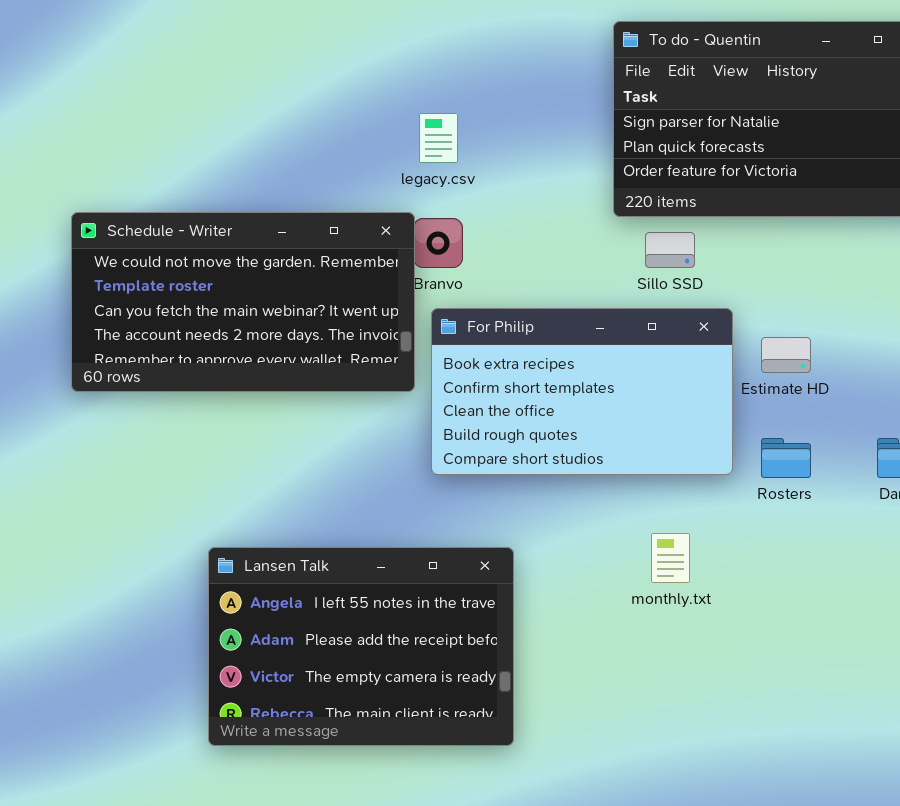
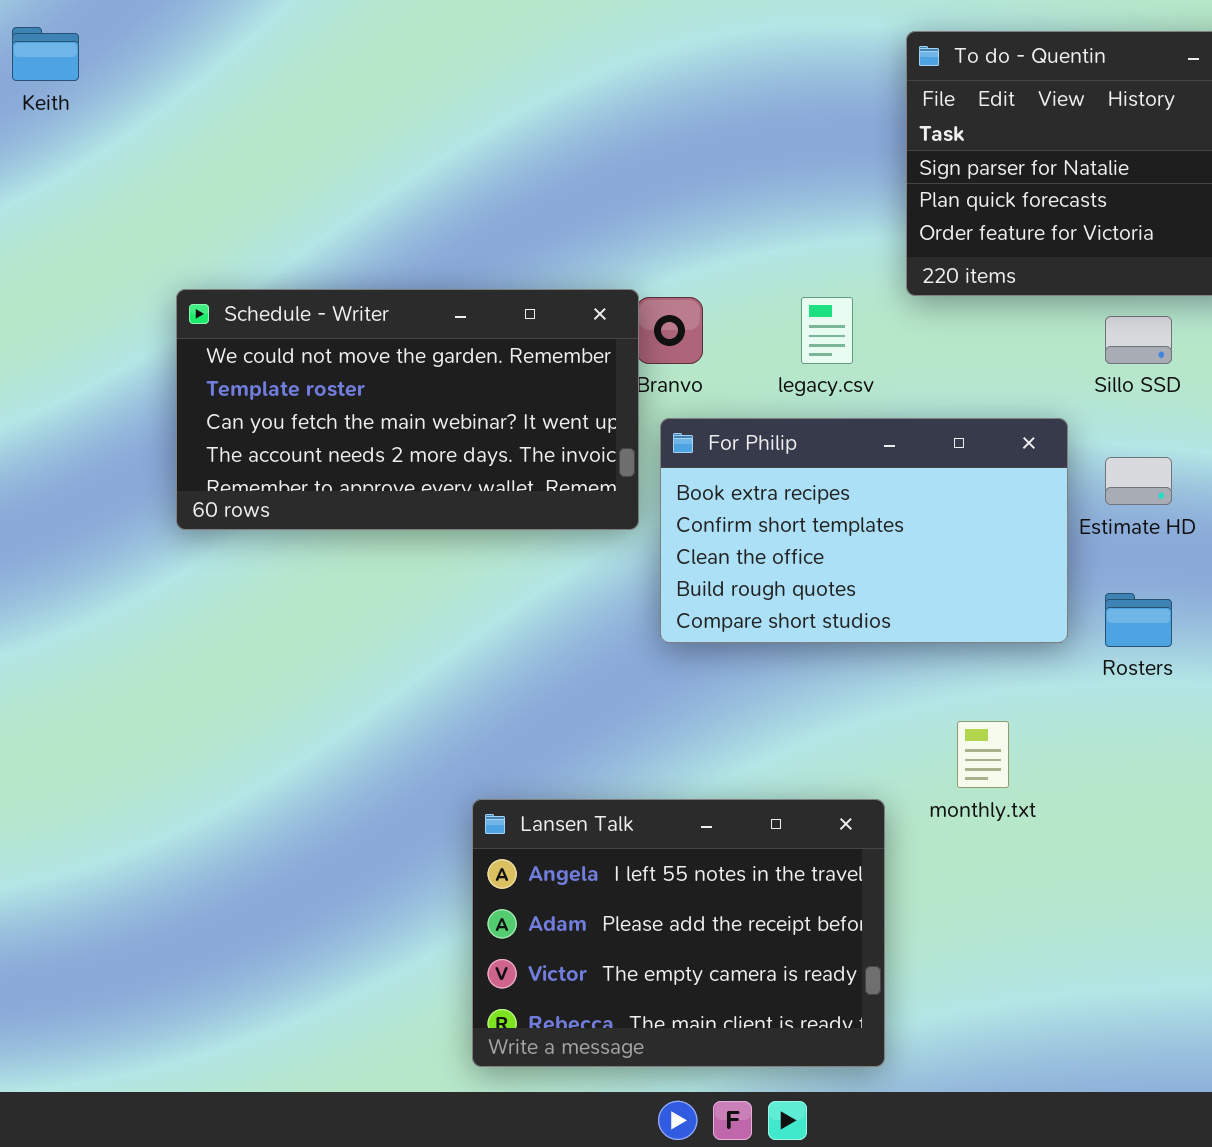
legacy.csv: [419,113,458,163] -> [801,297,853,364], moved
Sillo SSD: [645,232,695,268] -> [1105,316,1172,364], moved
Lansen Talk: [208,547,514,746] -> [472,799,885,1067], moved

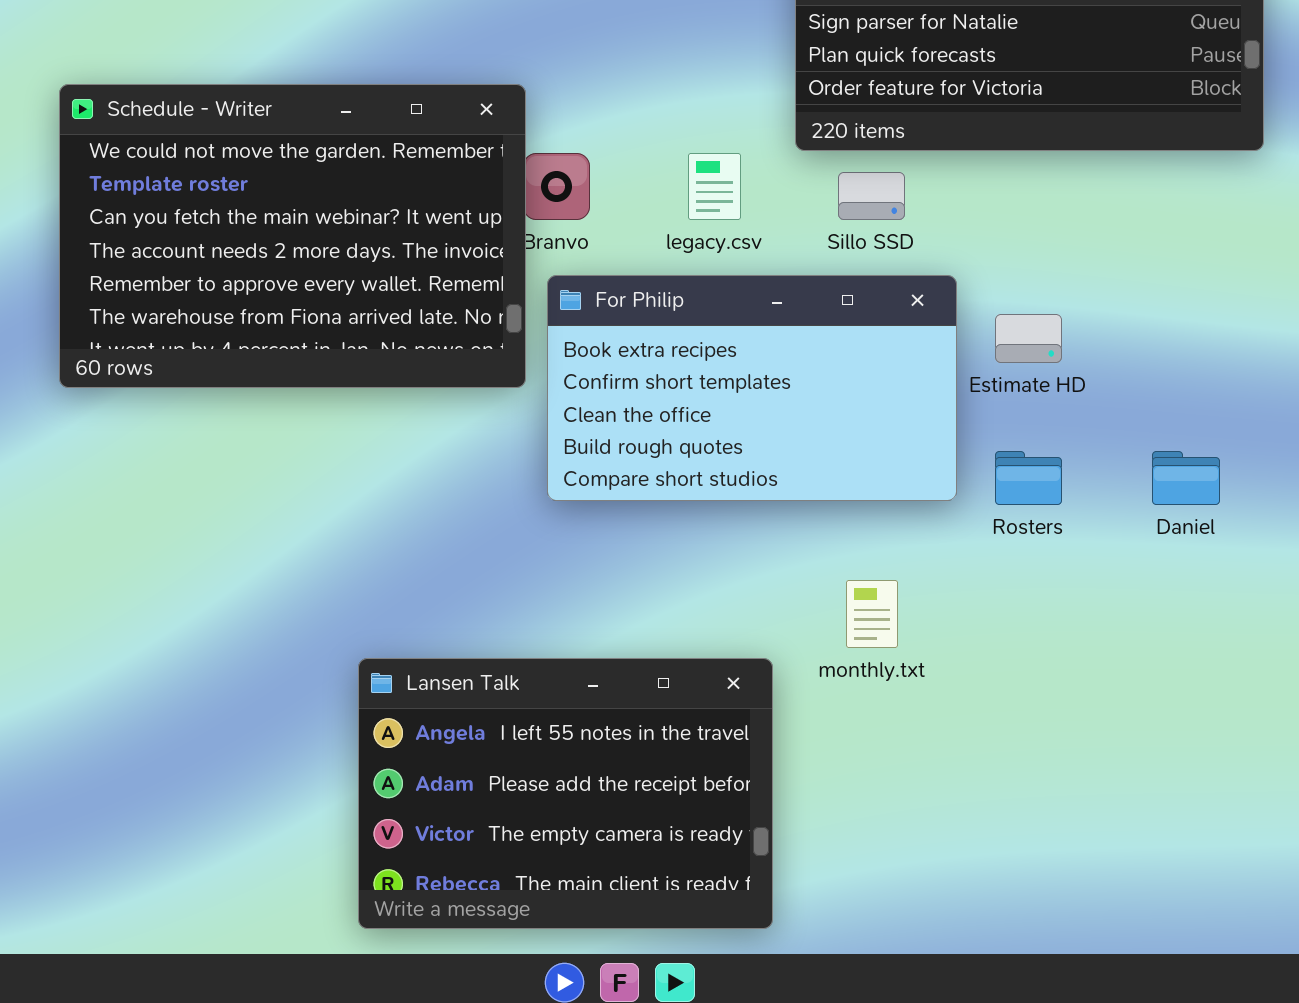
Schedule - Writer: [176,289,639,530] -> [59,84,526,388], resized
Sillo SSD: [1105,316,1172,364] -> [838,172,905,220], moved

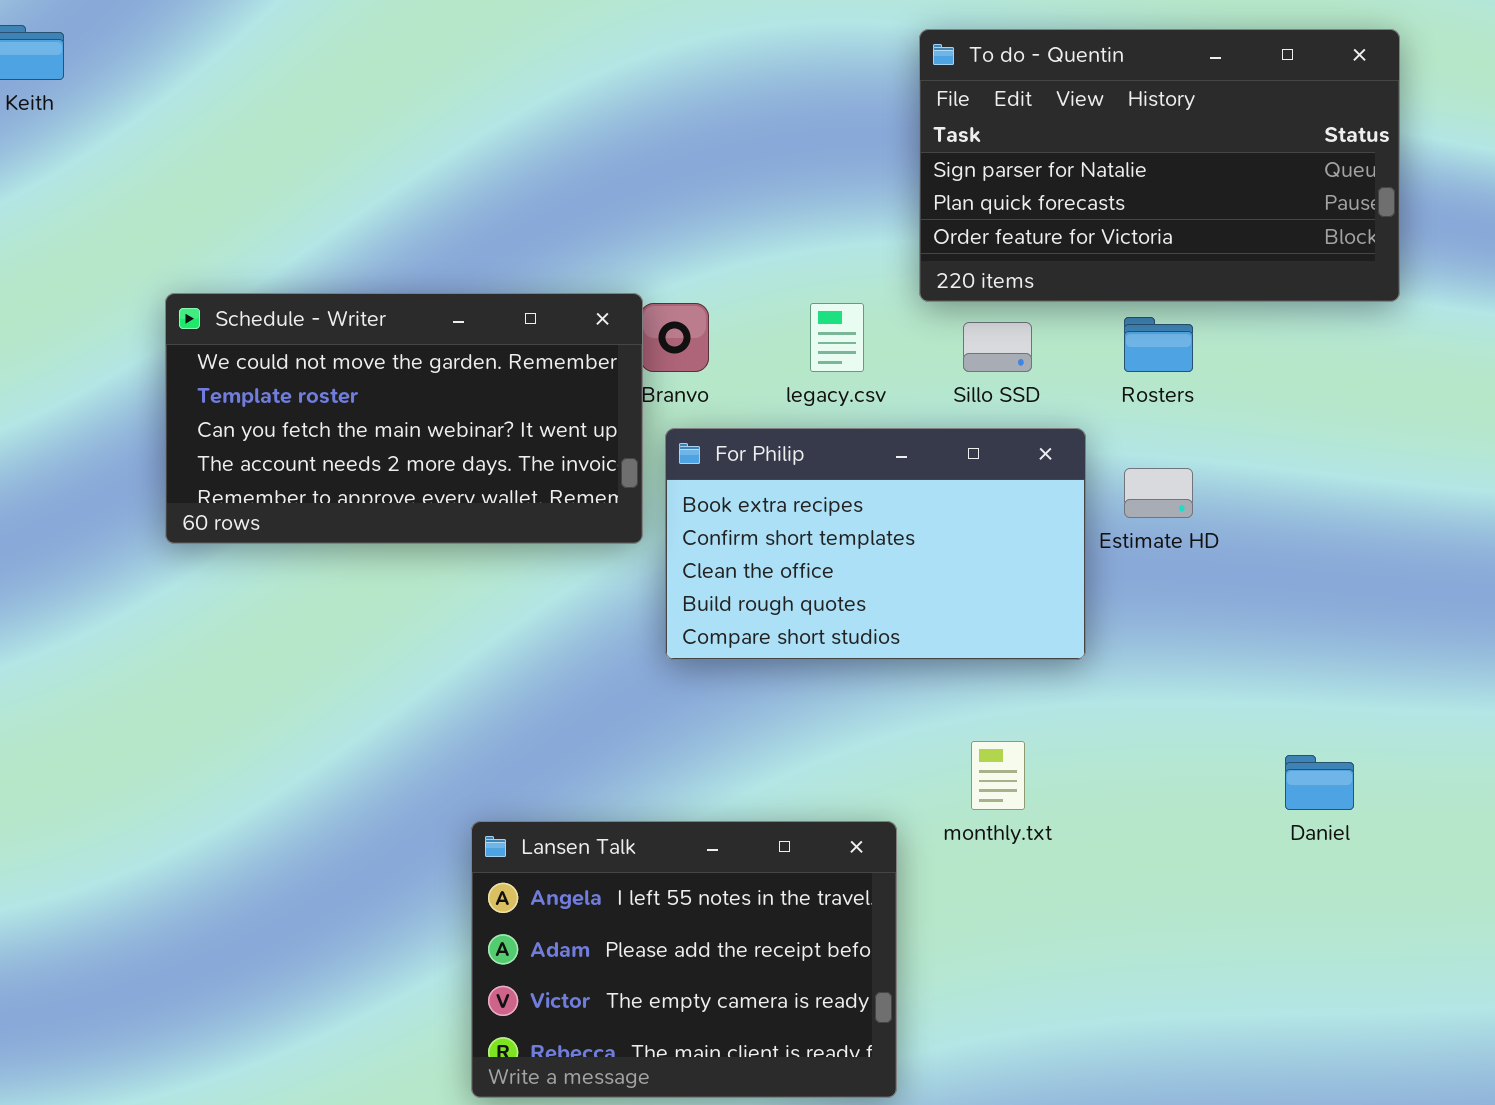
Schedule - Writer: [59,84,526,388] -> [165,293,643,544], resized
Rosters: [995,451,1062,505] -> [1124,317,1193,372], moved
Daniel: [1152,451,1220,505] -> [1285,755,1354,810], moved

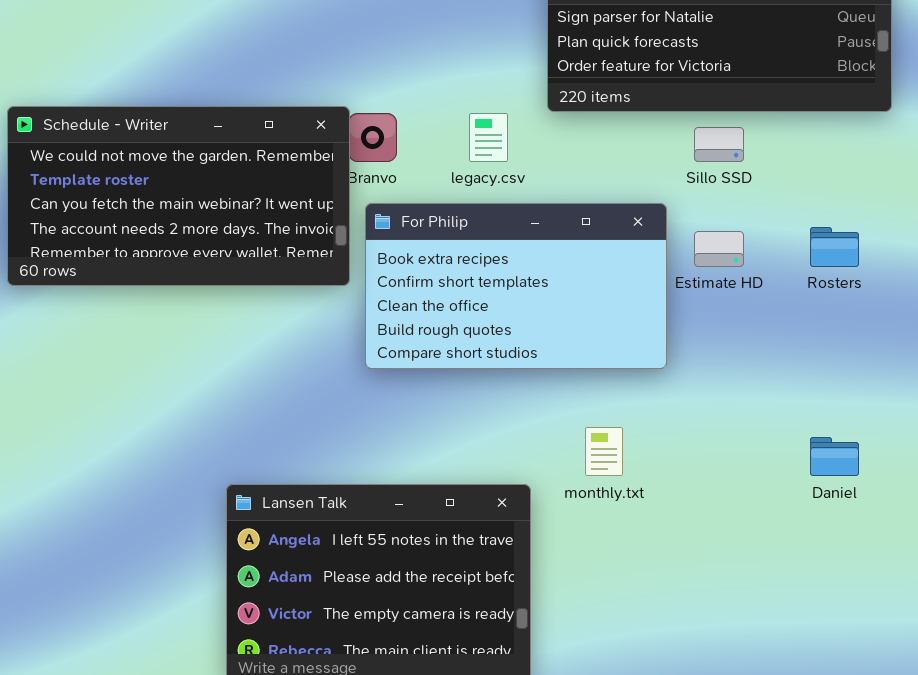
Rosters: [1124,317,1193,372] -> [810,227,859,267], moved
Sillo SSD: [963,322,1032,372] -> [694,127,744,162], moved

